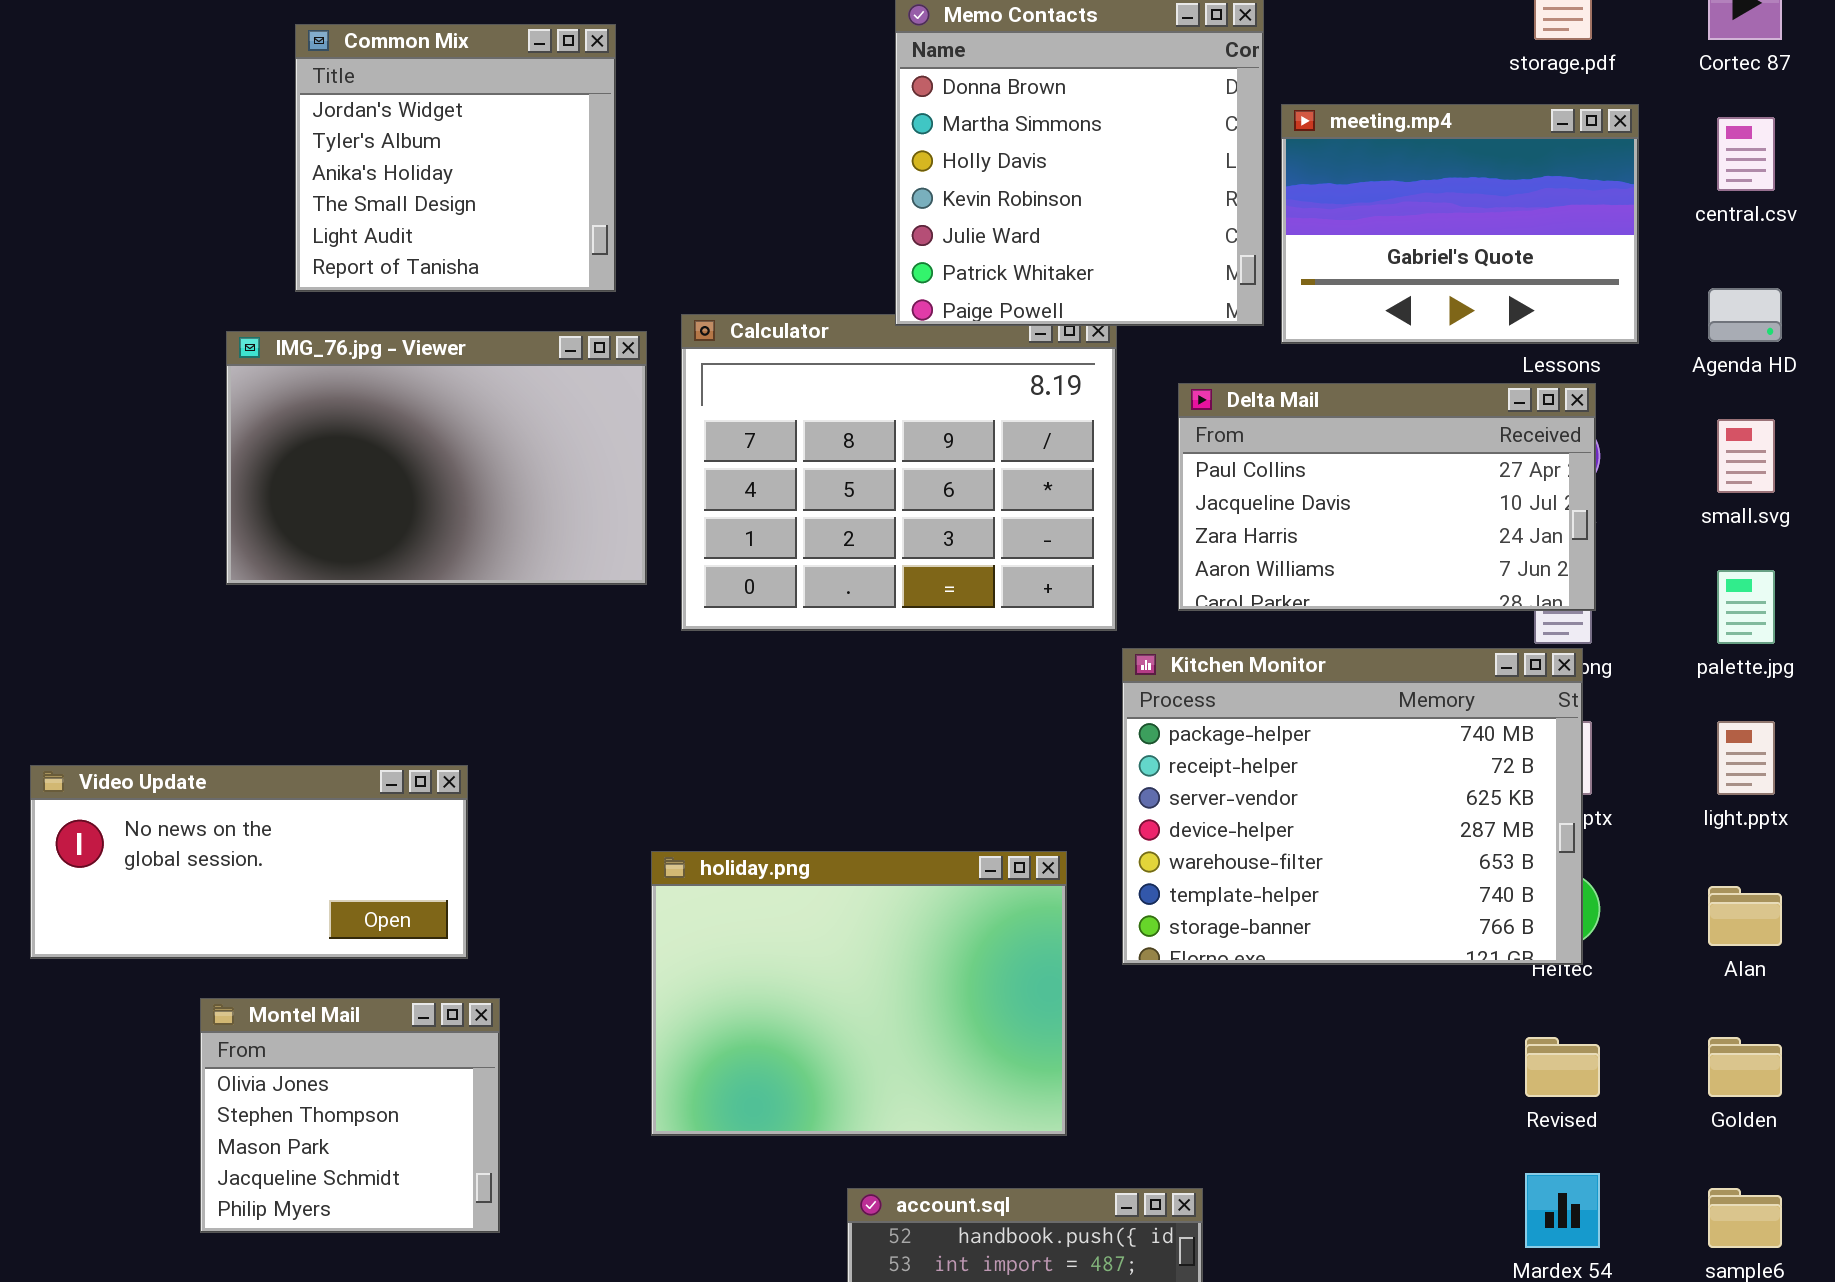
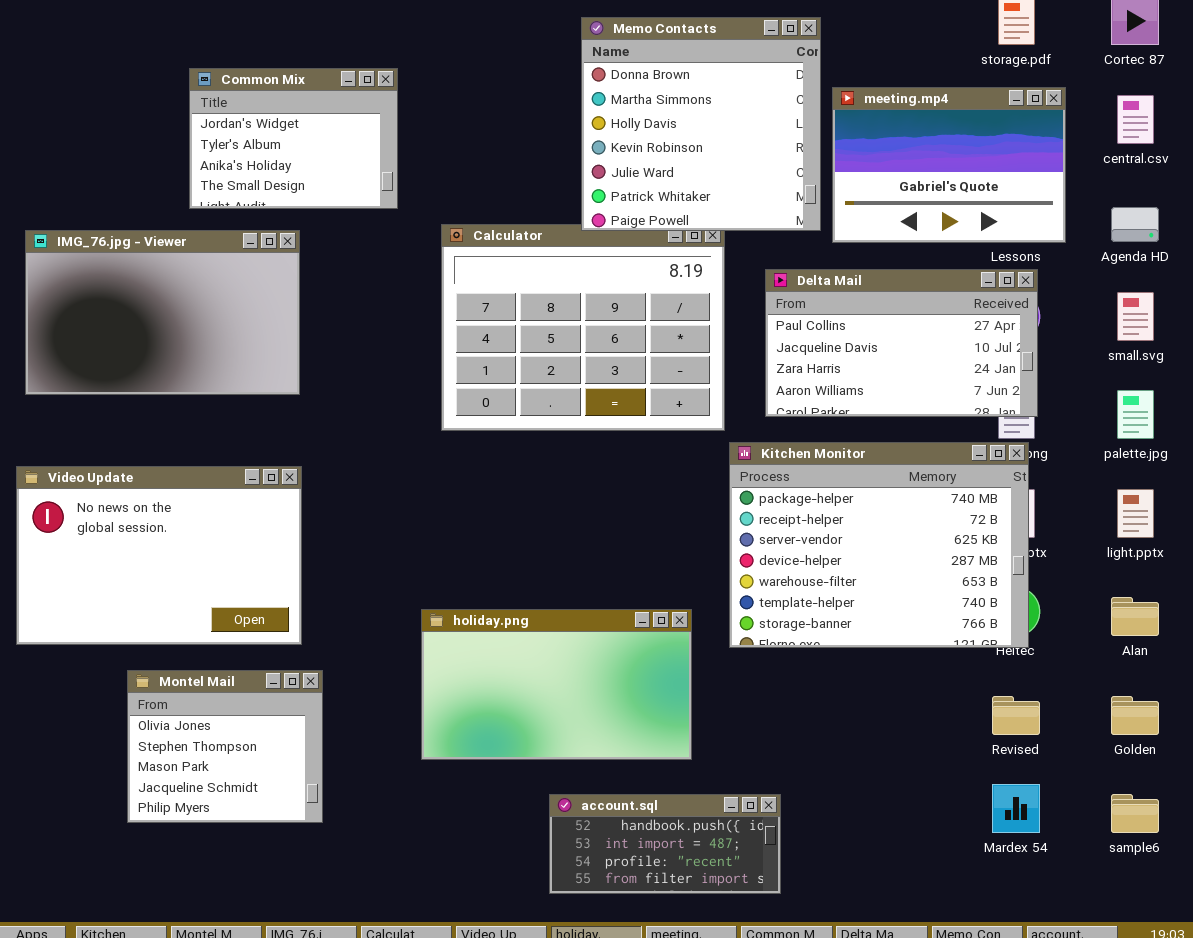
Common Mix: [295,24,616,292] -> [189,68,398,209], resized
IMG_76.jpg - Viewer: [226,331,647,585] -> [25,230,300,395], moved
Video Update: [30,765,468,959] -> [16,466,302,645], resized
holiday.png: [651,851,1067,1136] -> [421,609,692,760], resized

